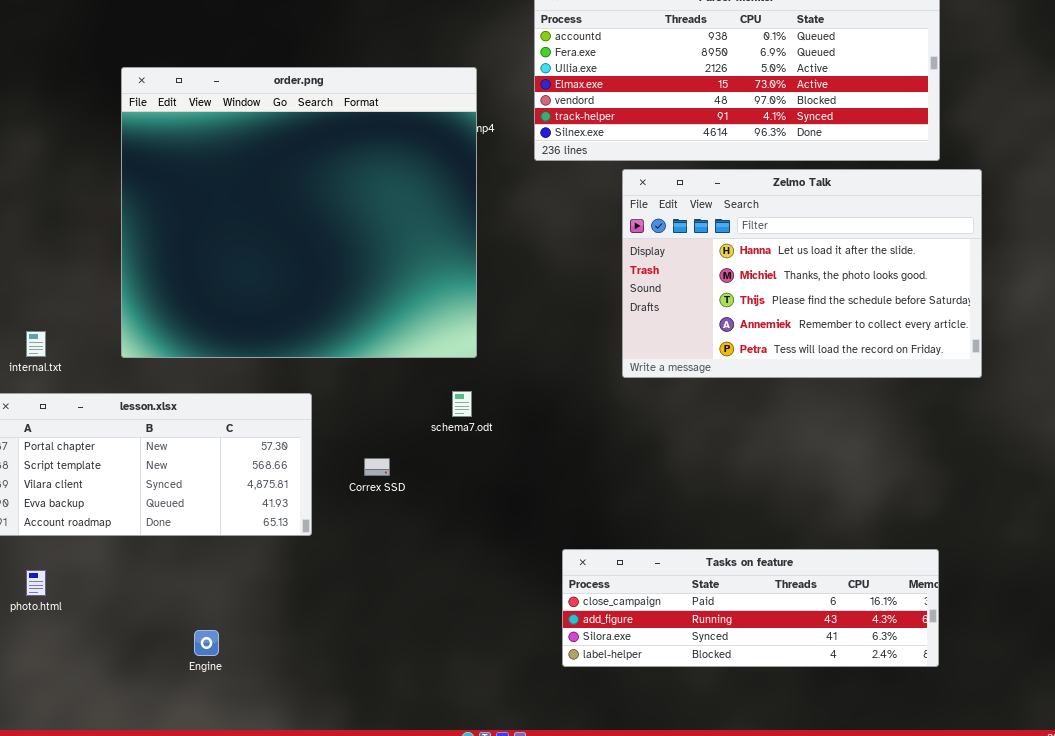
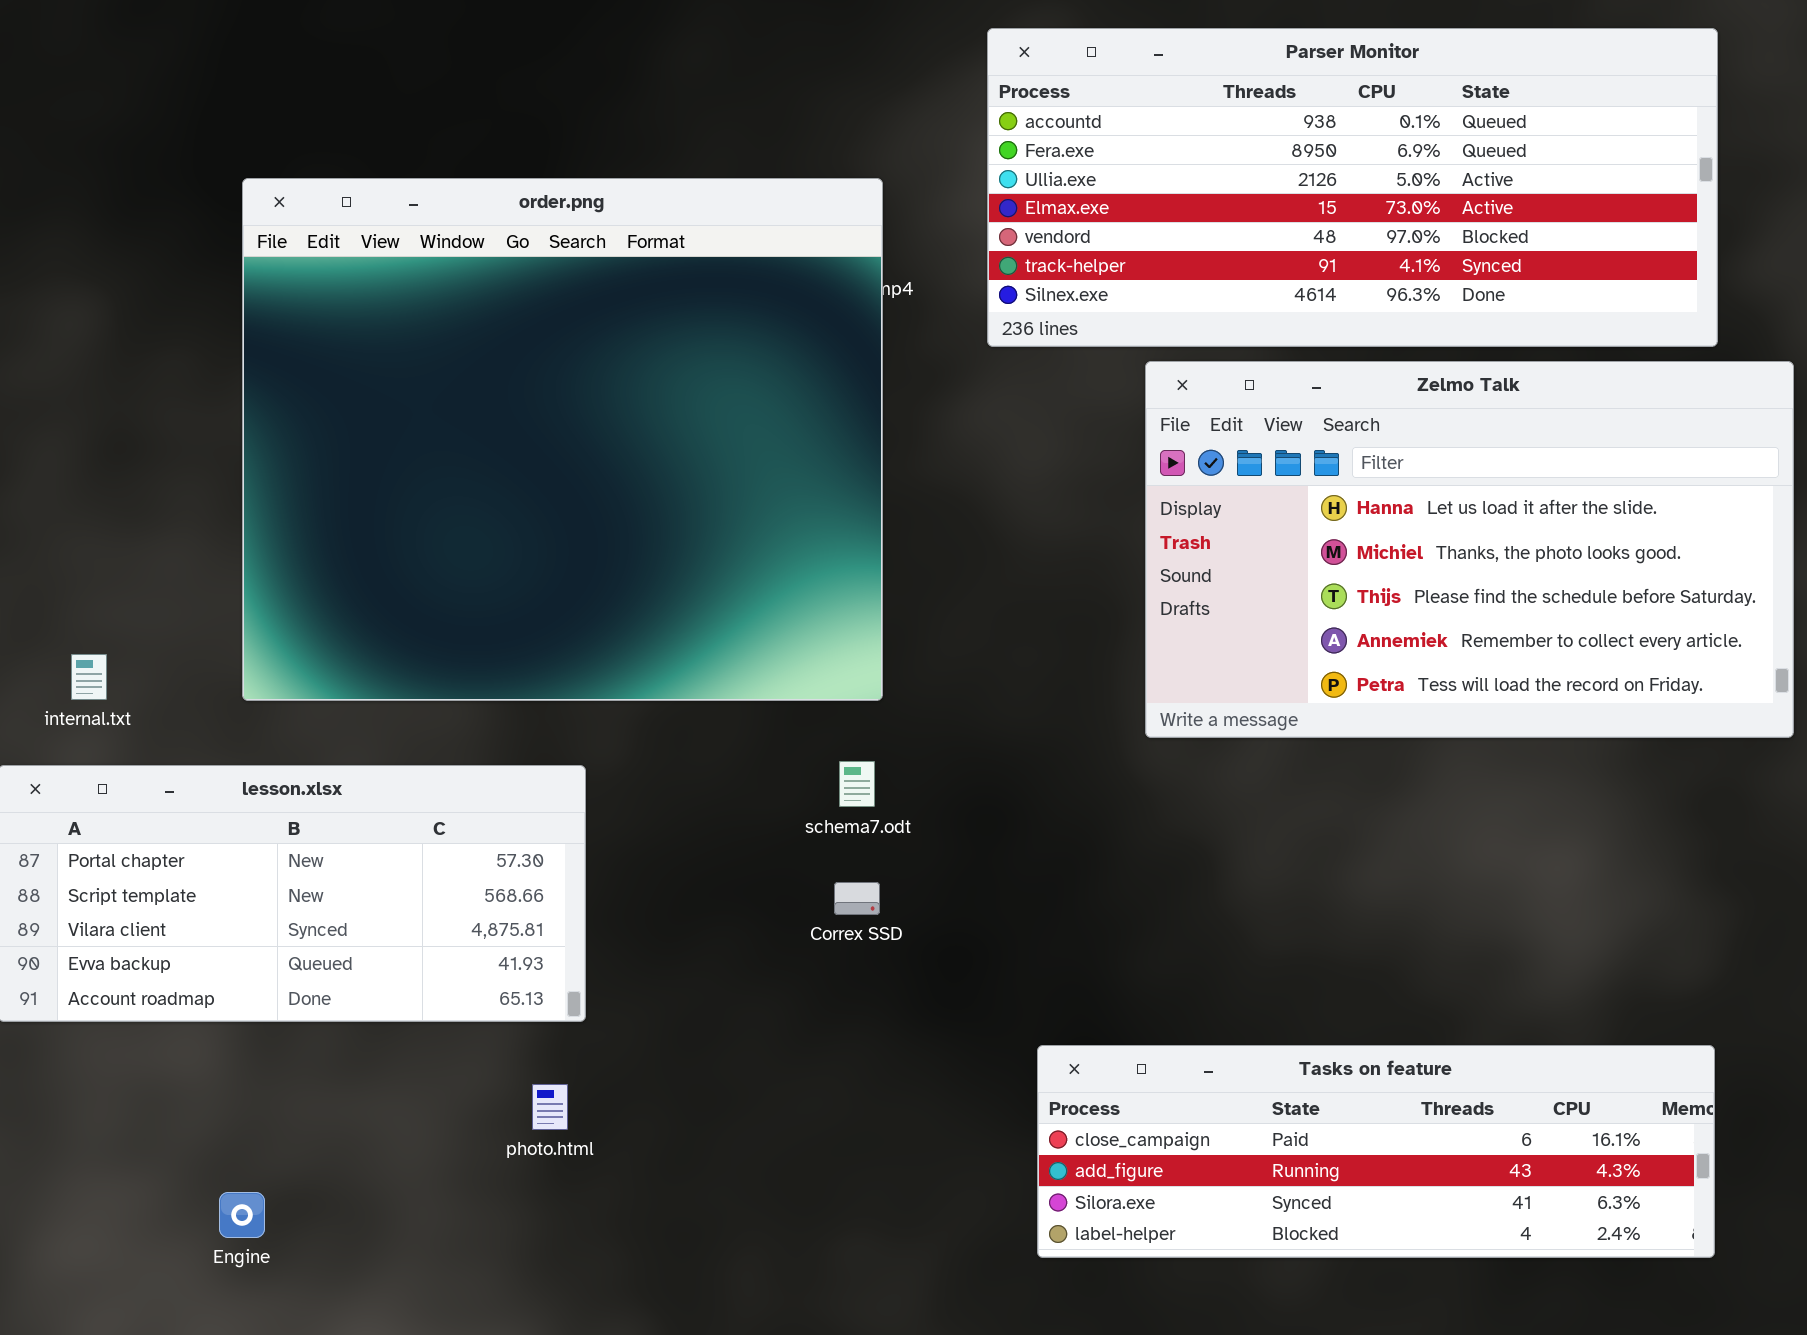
Correx SSD: [364,458,390,476] -> [834,882,880,915], moved
photo.html: [26,570,46,596] -> [532,1084,568,1130], moved
Engine: [194,630,219,656] -> [219,1192,265,1238], moved

